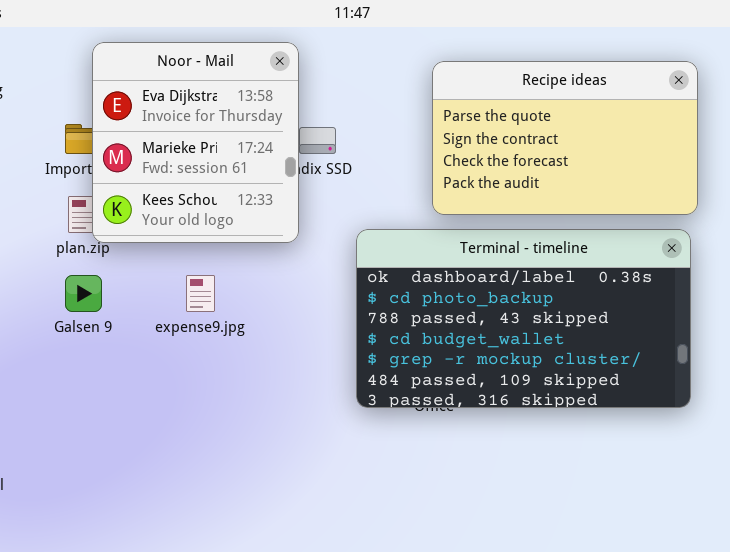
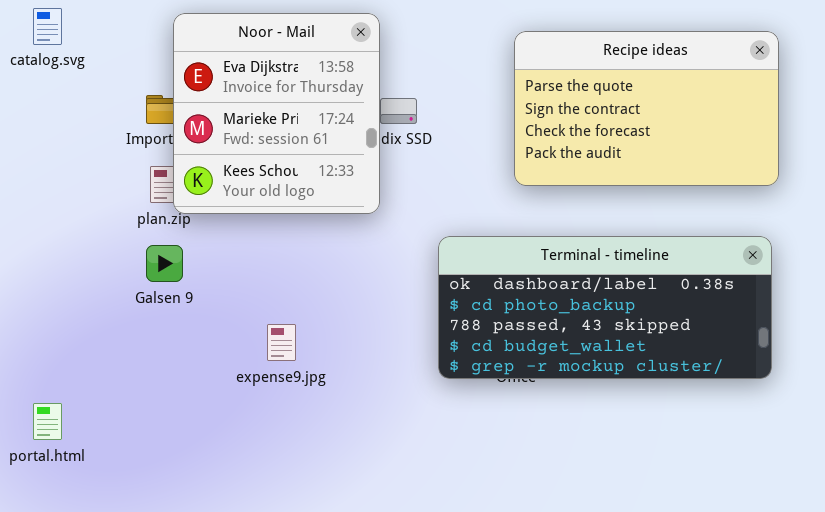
Terminal - timeline: [356,229,691,408] -> [438,236,772,379], resized
expense9.jpg: [186,275,215,312] -> [267,324,296,361], moved

